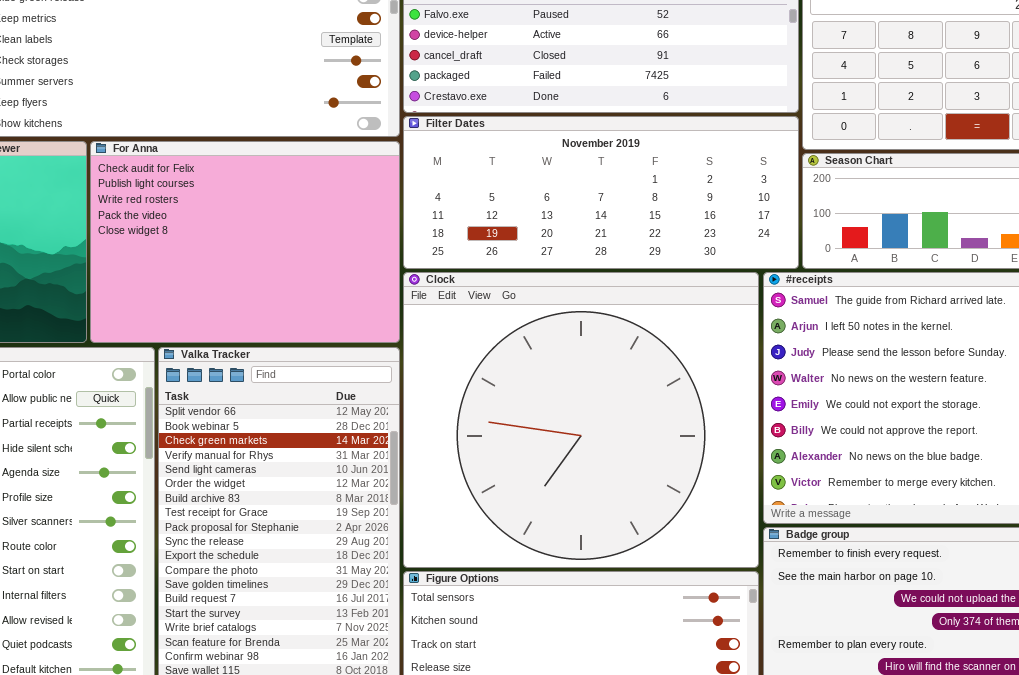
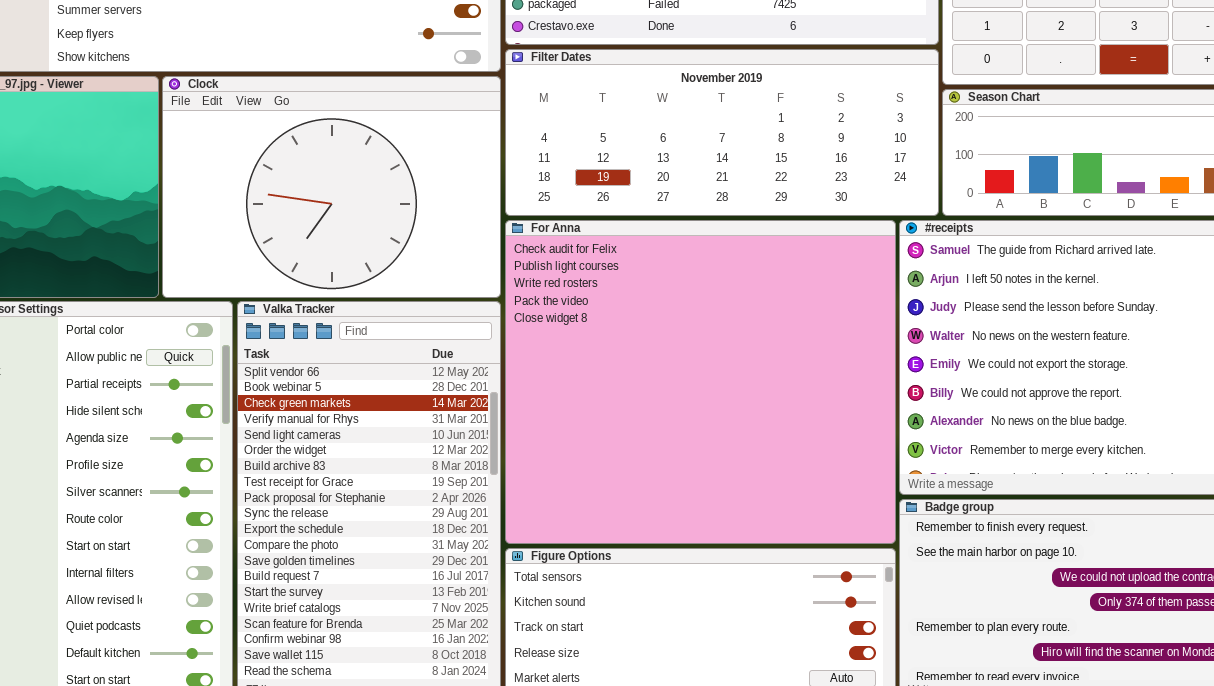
For Anna: [90,141,400,343] -> [505,220,896,544], moved, resized
Clock: [403,272,759,568] -> [162,76,501,298], moved, resized

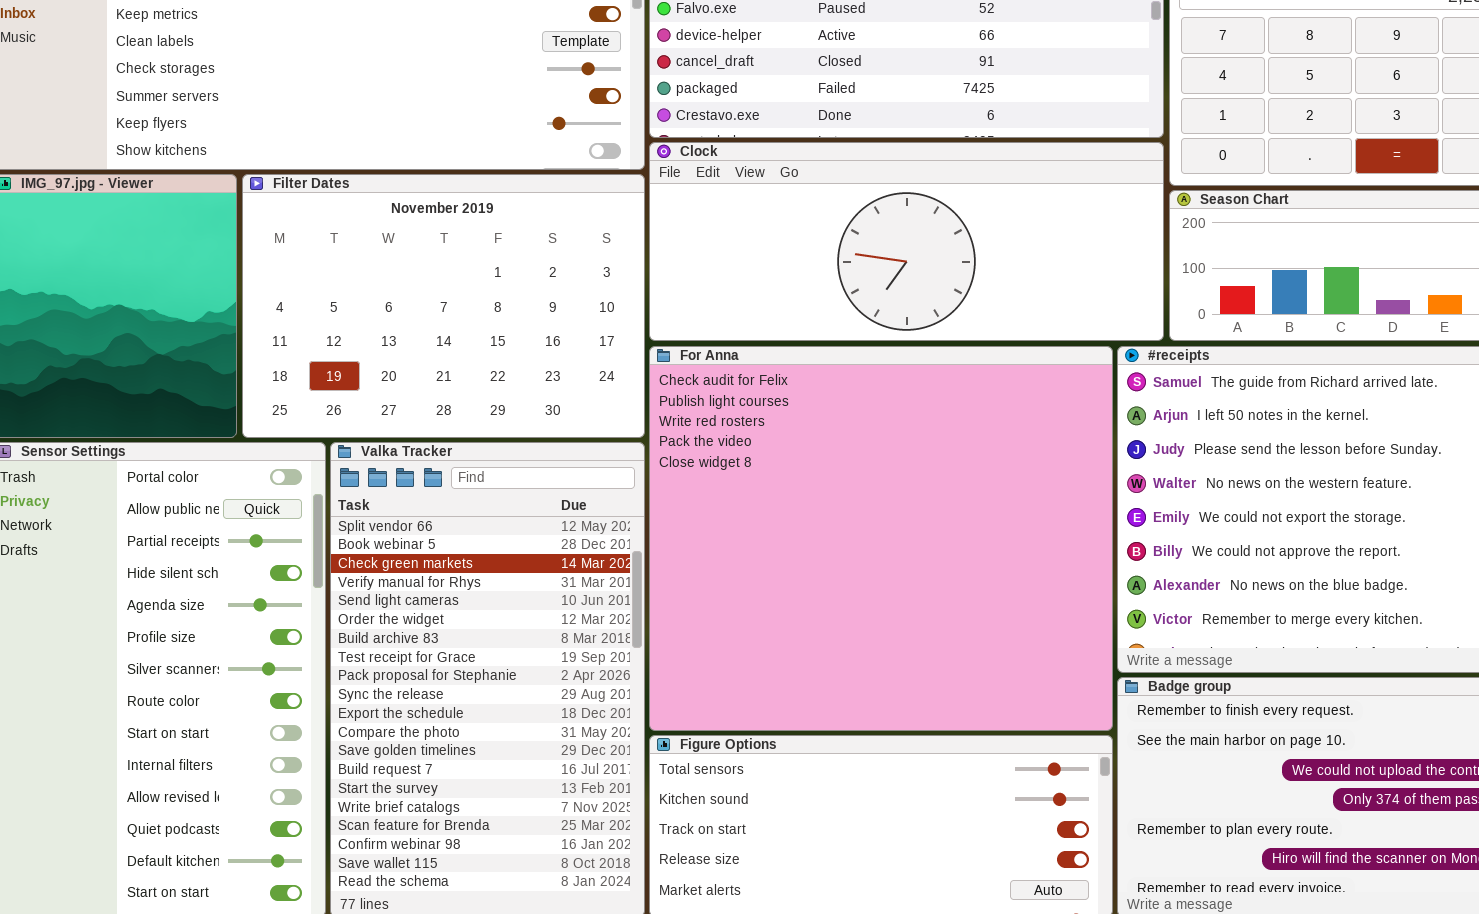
Filter Dates: [505,49,939,216] -> [242,174,645,438], moved, resized
Clock: [162,76,501,298] -> [649,142,1164,341], moved, resized

